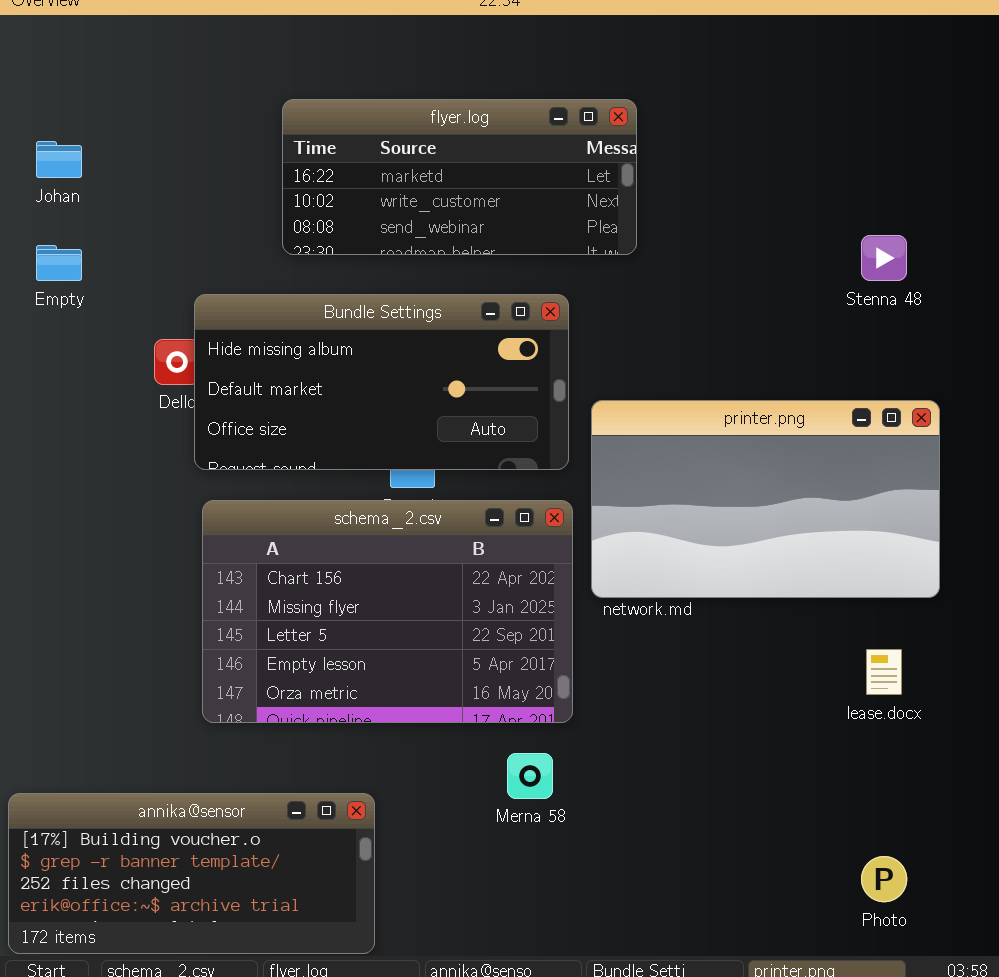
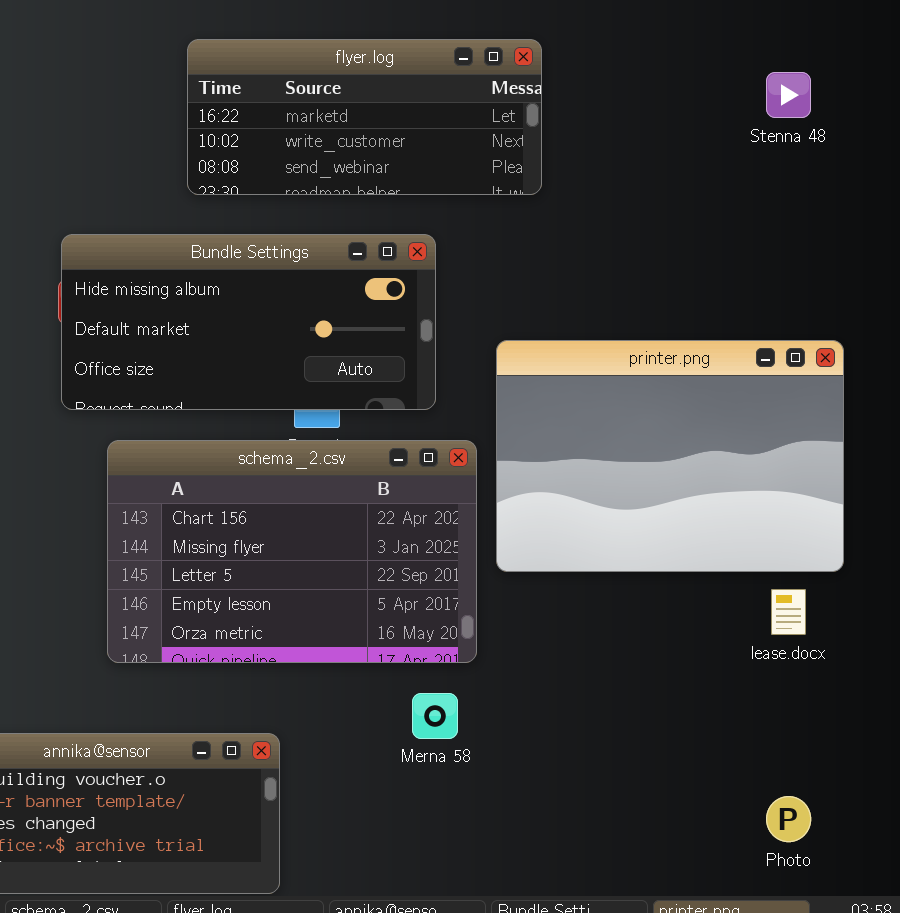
Stenna 48: [861,235,907,281] -> [766,72,811,118], moved
Bundle Settings: [194,294,569,470] -> [61,234,436,410], moved
printer.png: [591,400,940,598] -> [496,340,844,572], resized

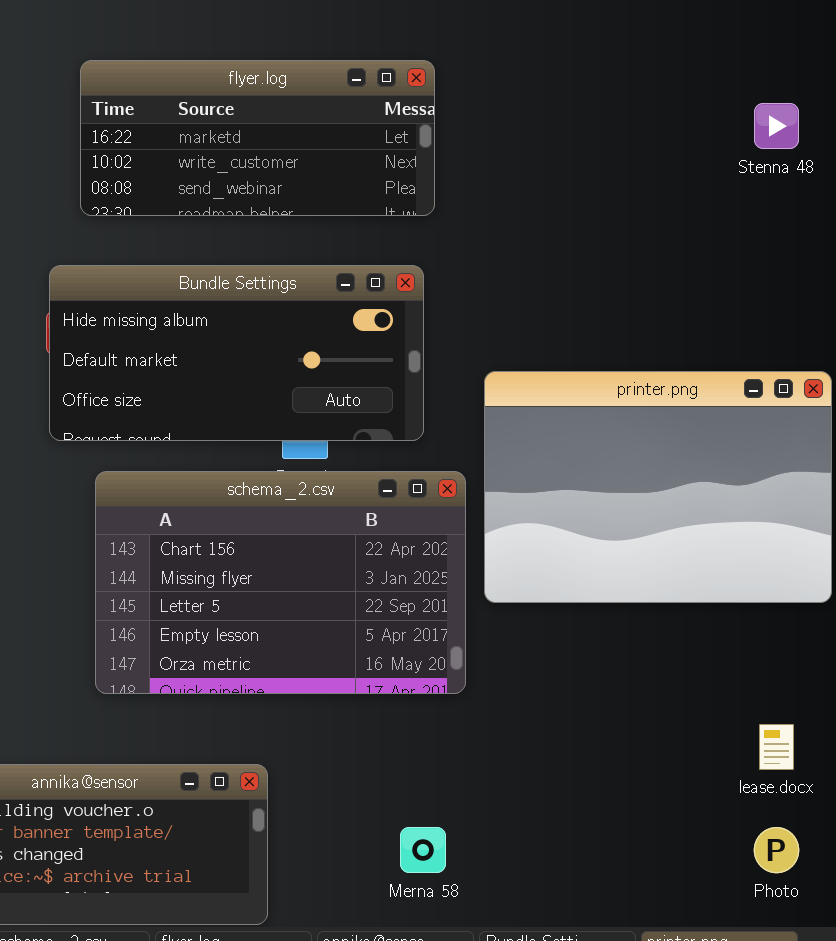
flyer.log: [187,39,542,195] -> [80,60,435,216], moved
lease.docx: [771,589,806,635] -> [759,724,794,770], moved
Merna 58: [412,693,458,739] -> [400,827,446,873], moved

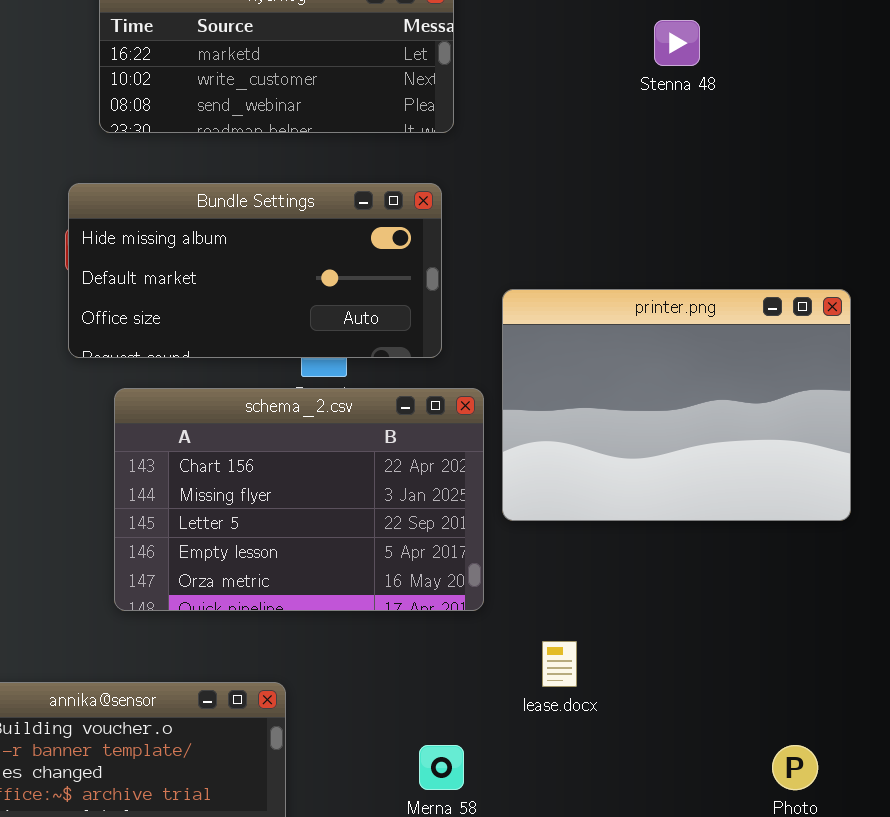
Stenna 48: [754,103,799,149] -> [654,20,700,66], moved
lease.docx: [759,724,794,770] -> [542,641,577,687], moved

